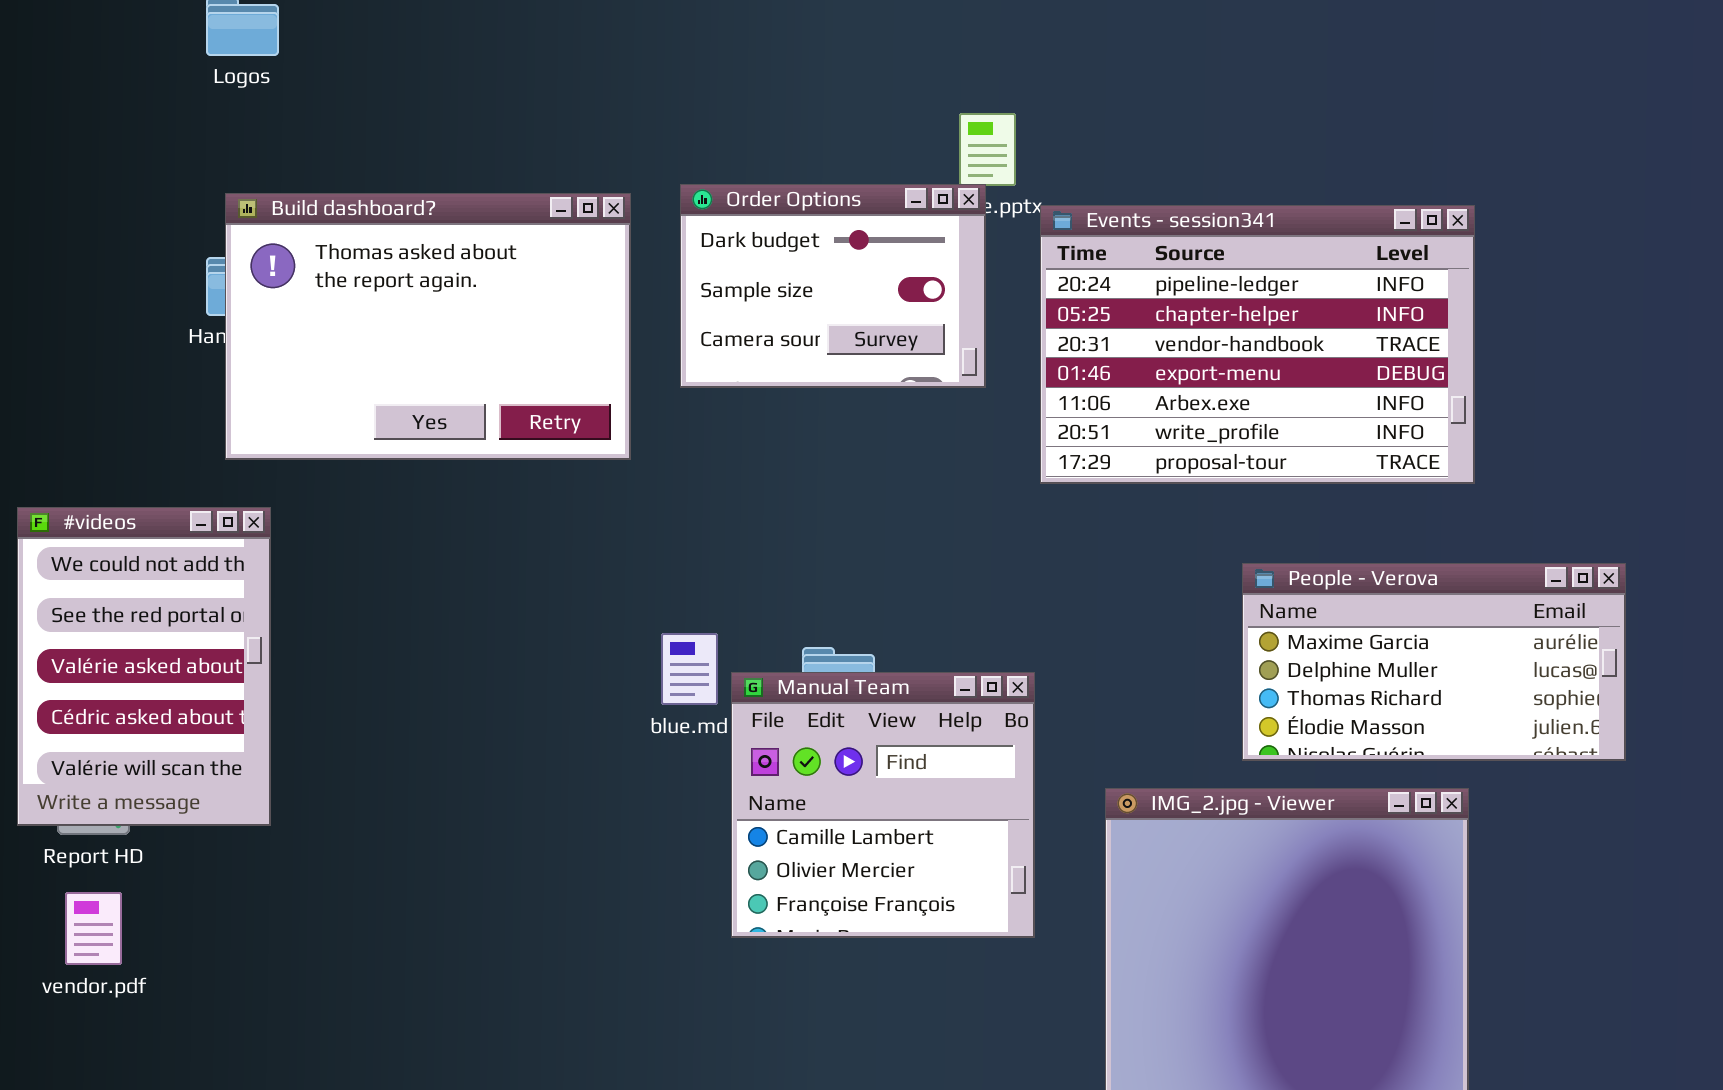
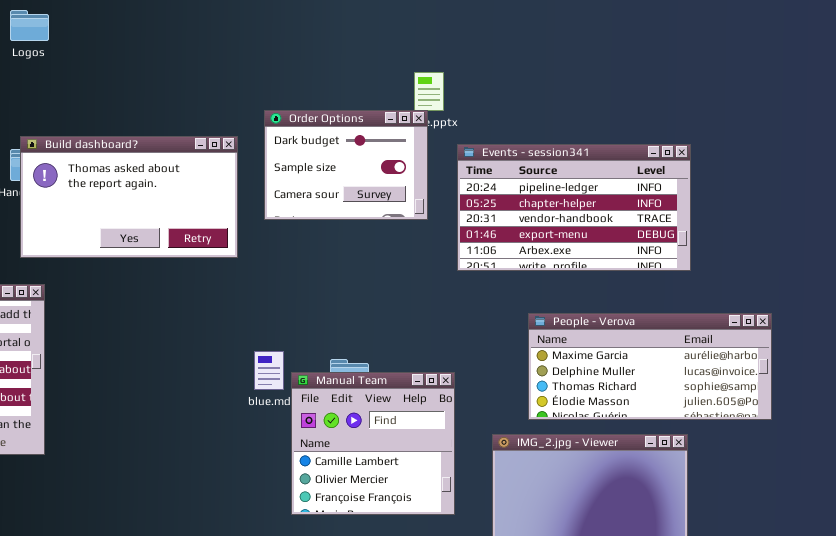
Build dashboard?: [225,193,631,460] -> [20,136,238,258], resized
Events - session341: [1040,205,1475,484] -> [457,144,691,271], resized
People - Verova: [1242,563,1626,761] -> [528,313,772,420], resized

